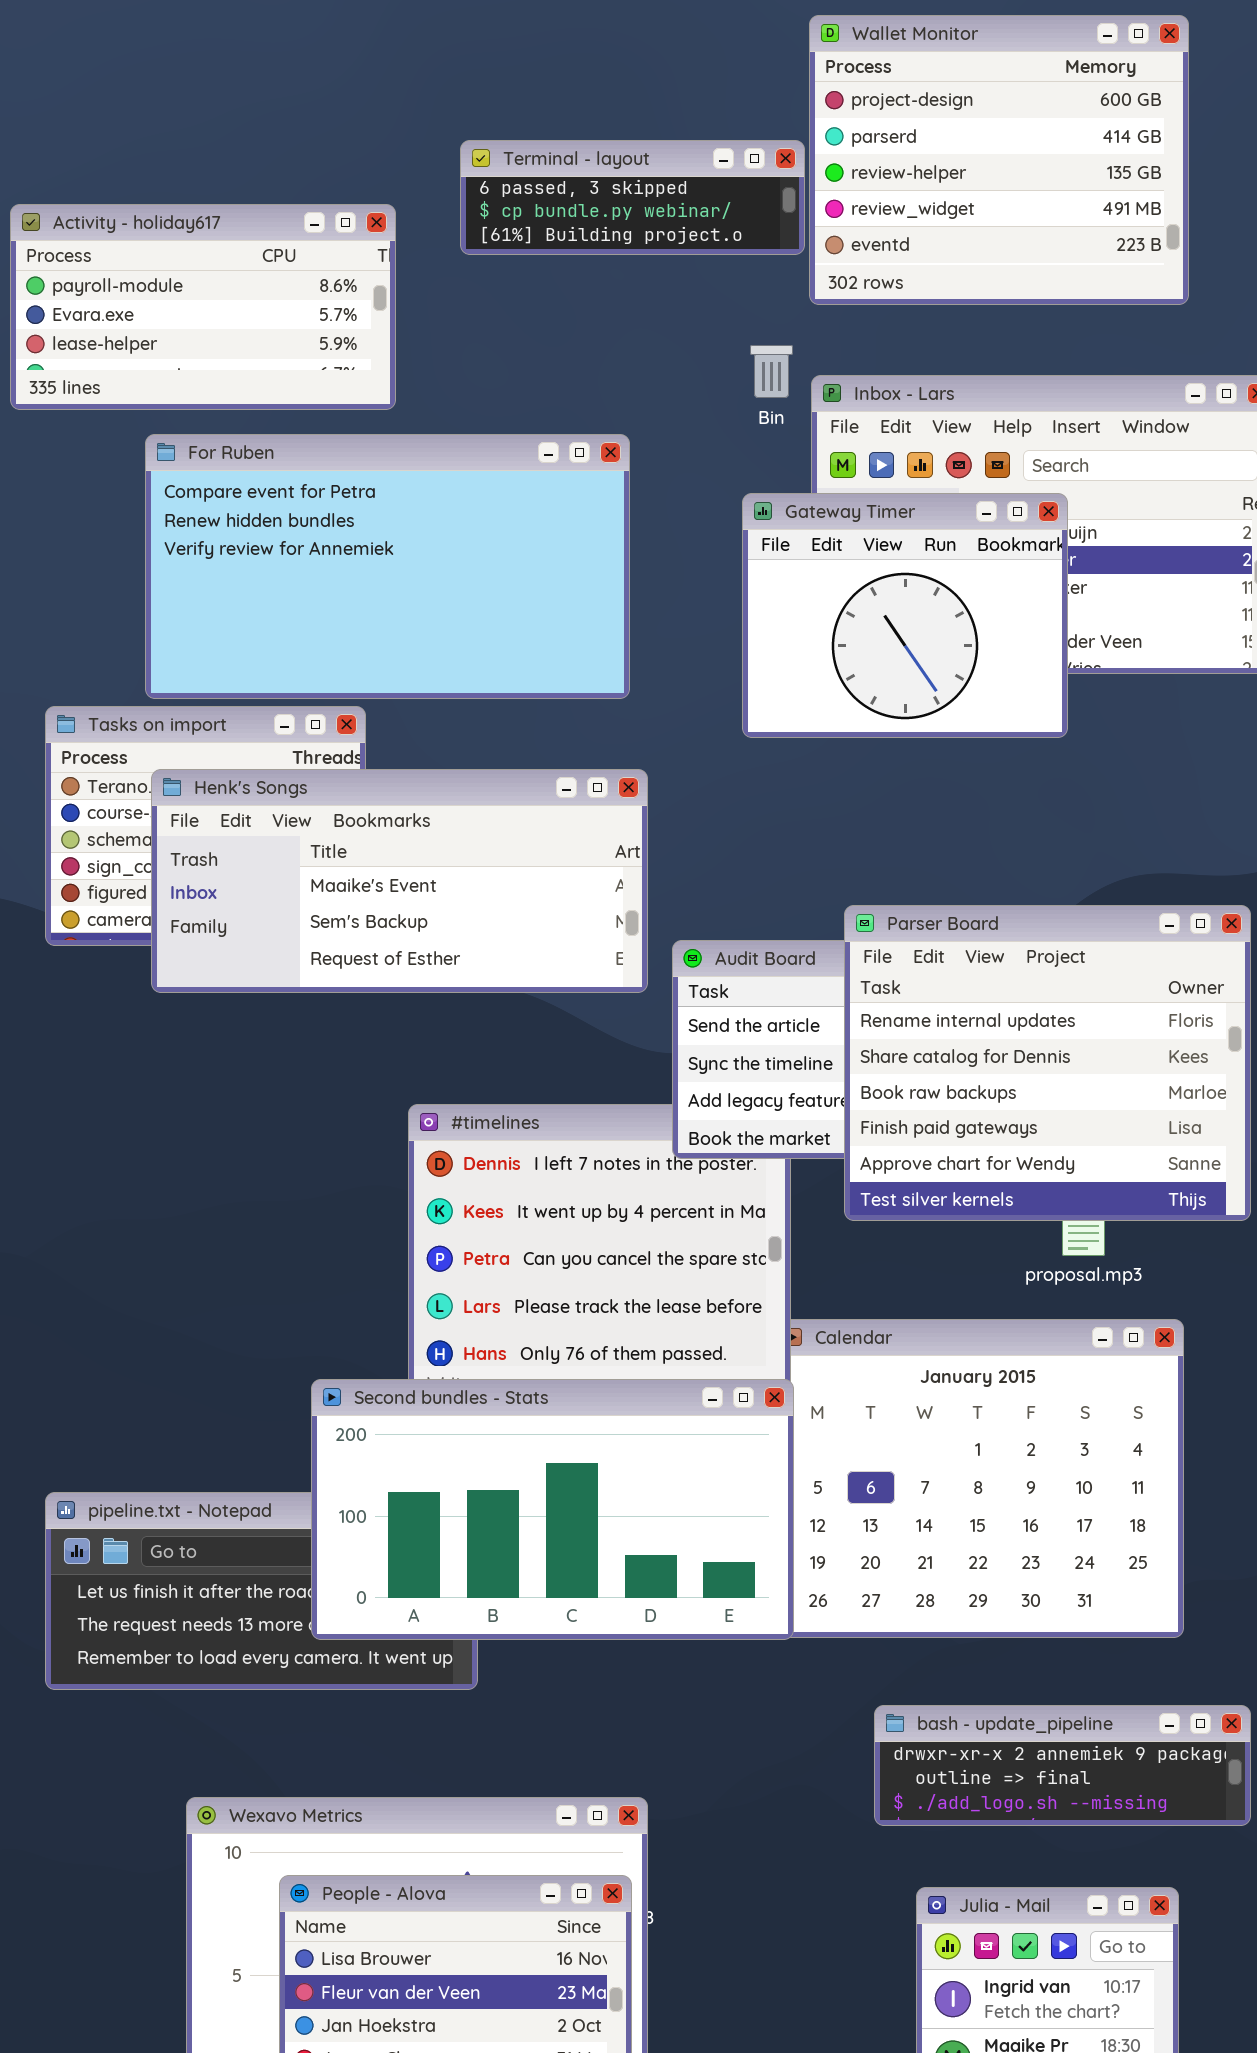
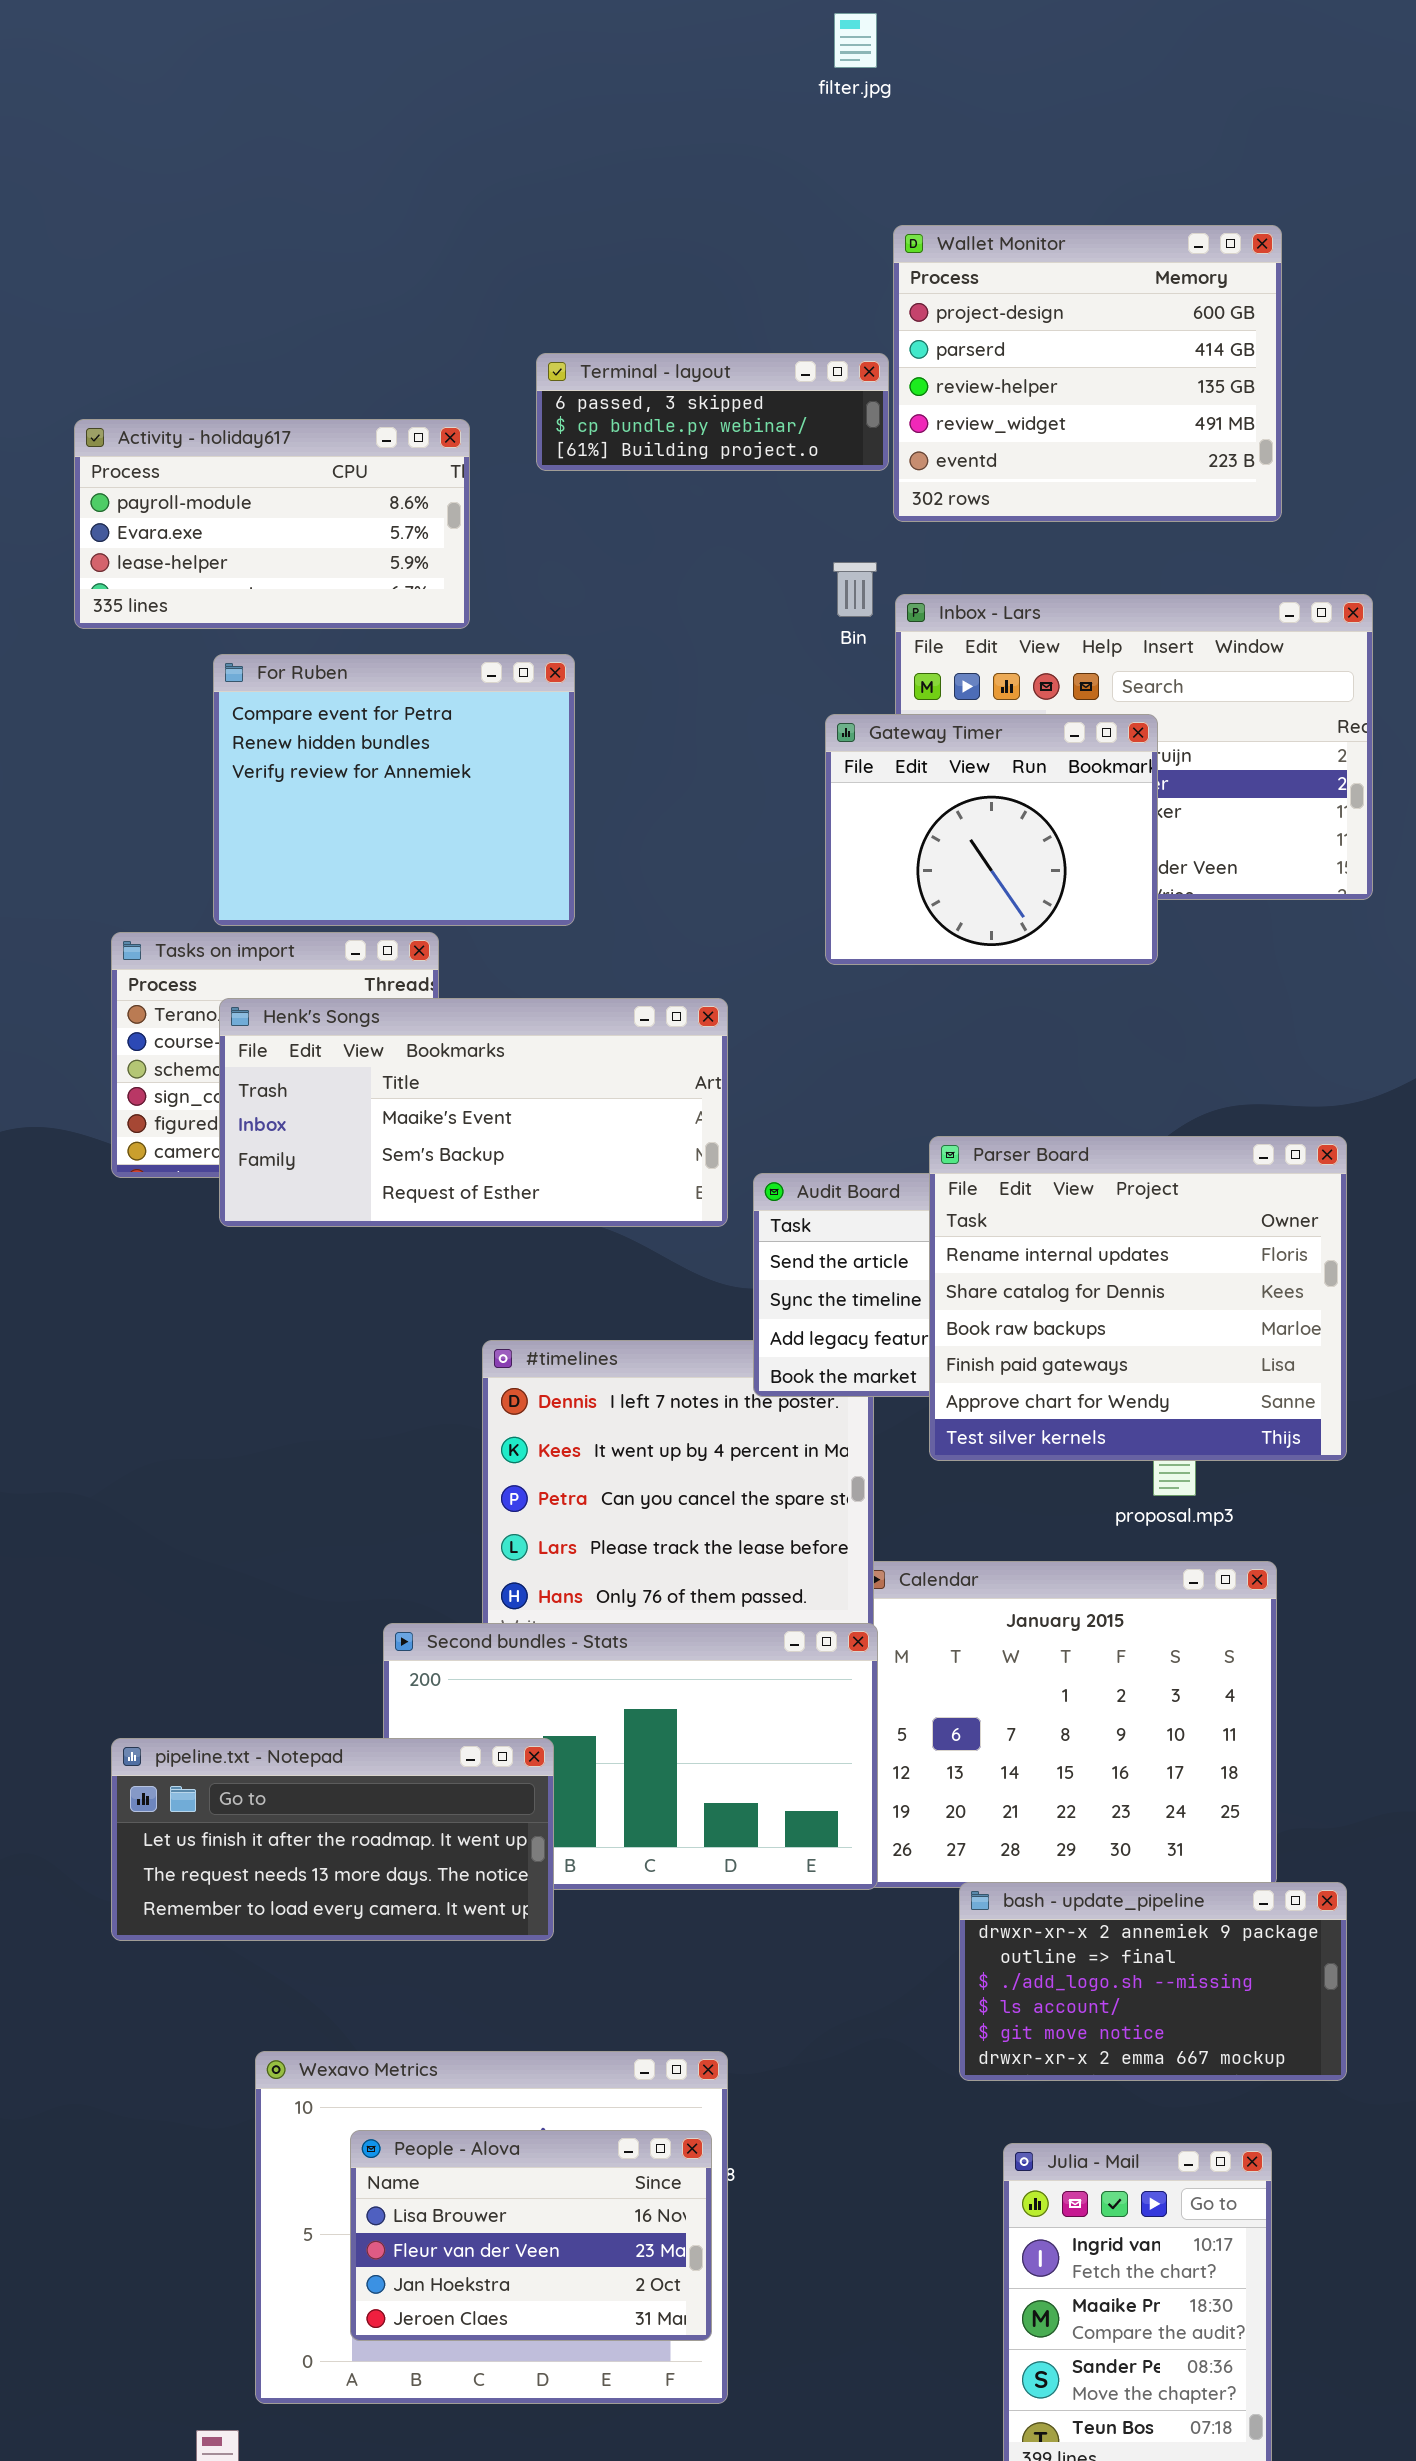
For Ruben: [145,434,630,699] -> [213,654,575,926], resized
pipeline.txt - Notepad: [45,1492,478,1690] -> [111,1738,554,1941], raised
bash - update_pipeline: [874,1705,1251,1826] -> [959,1882,1347,2081], resized

